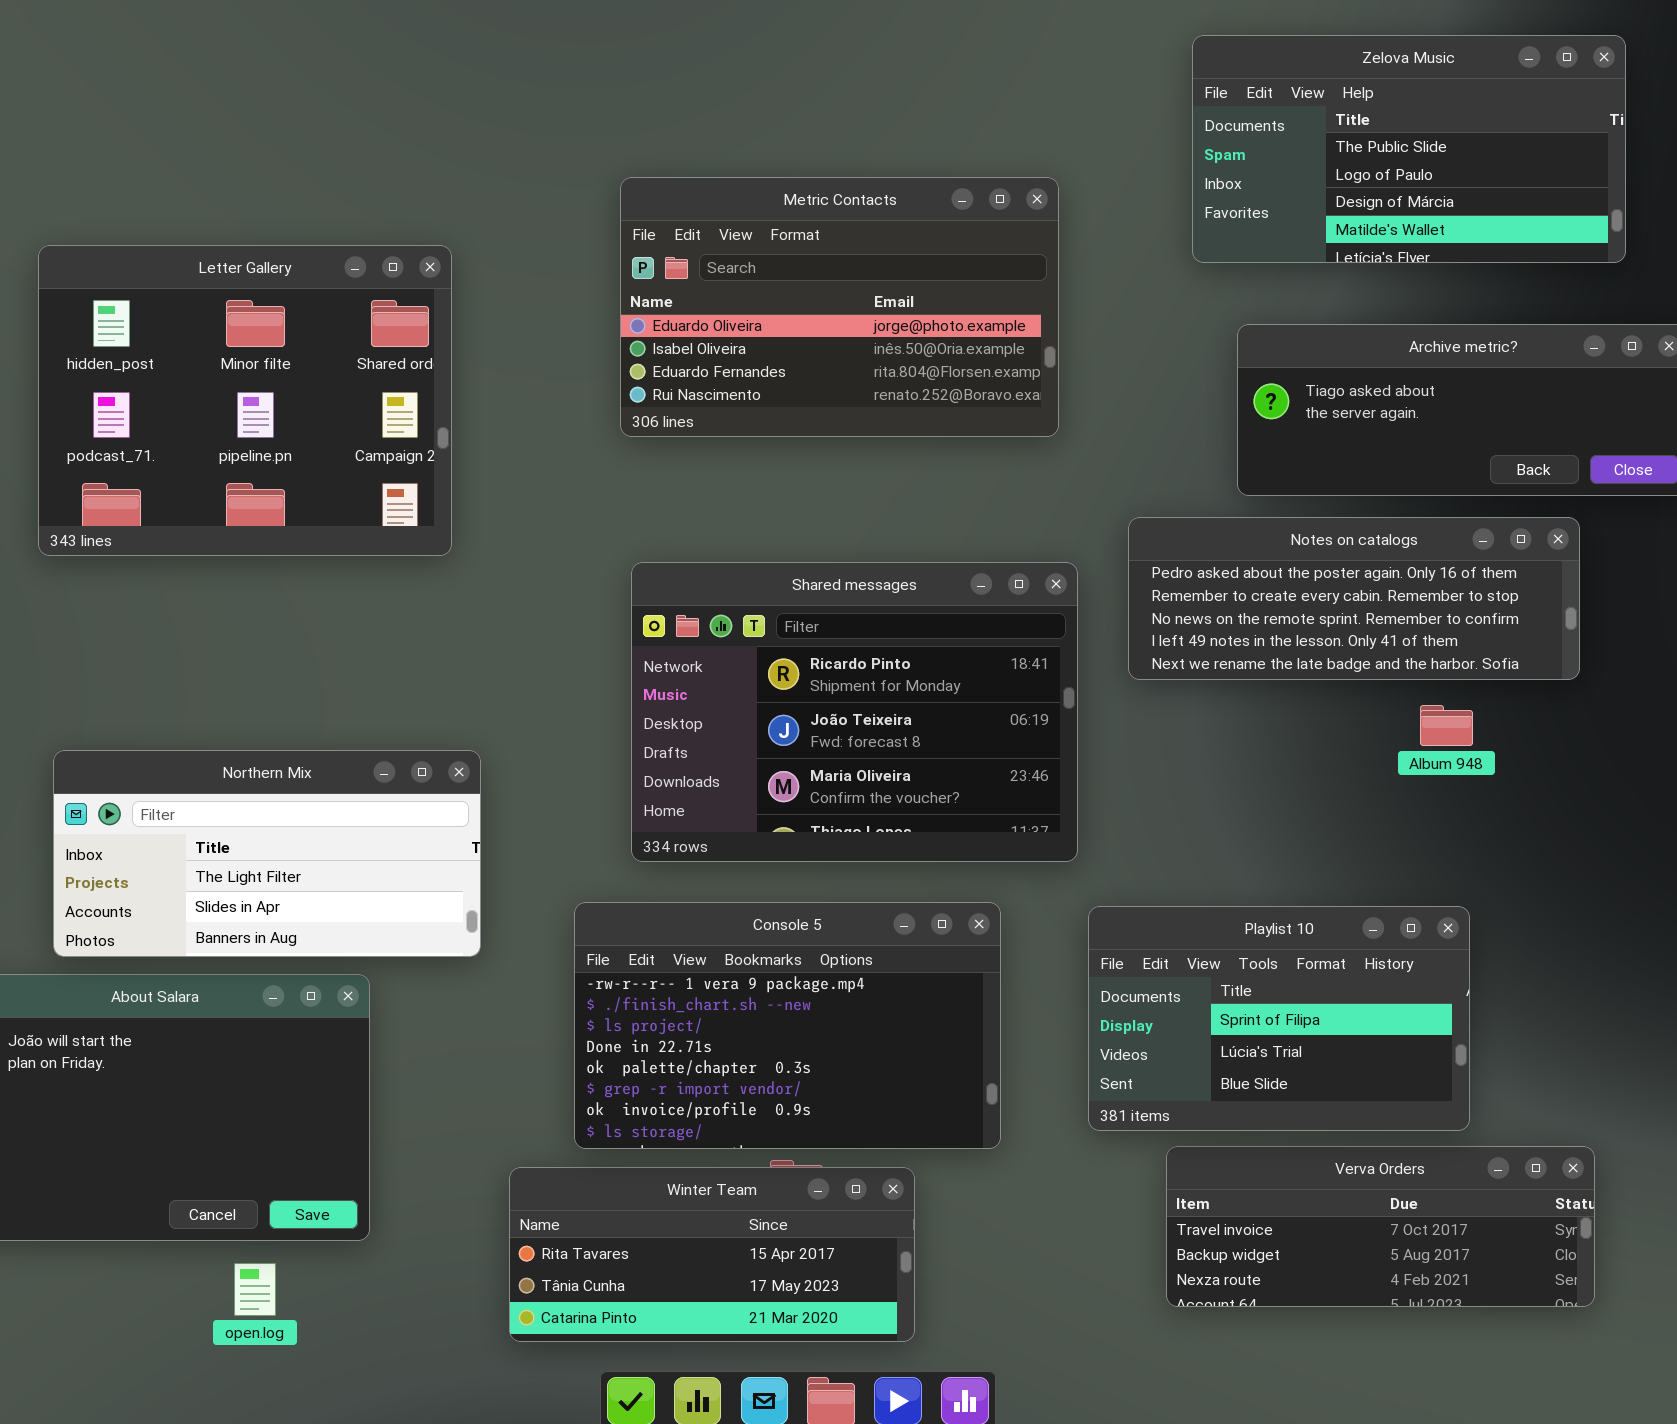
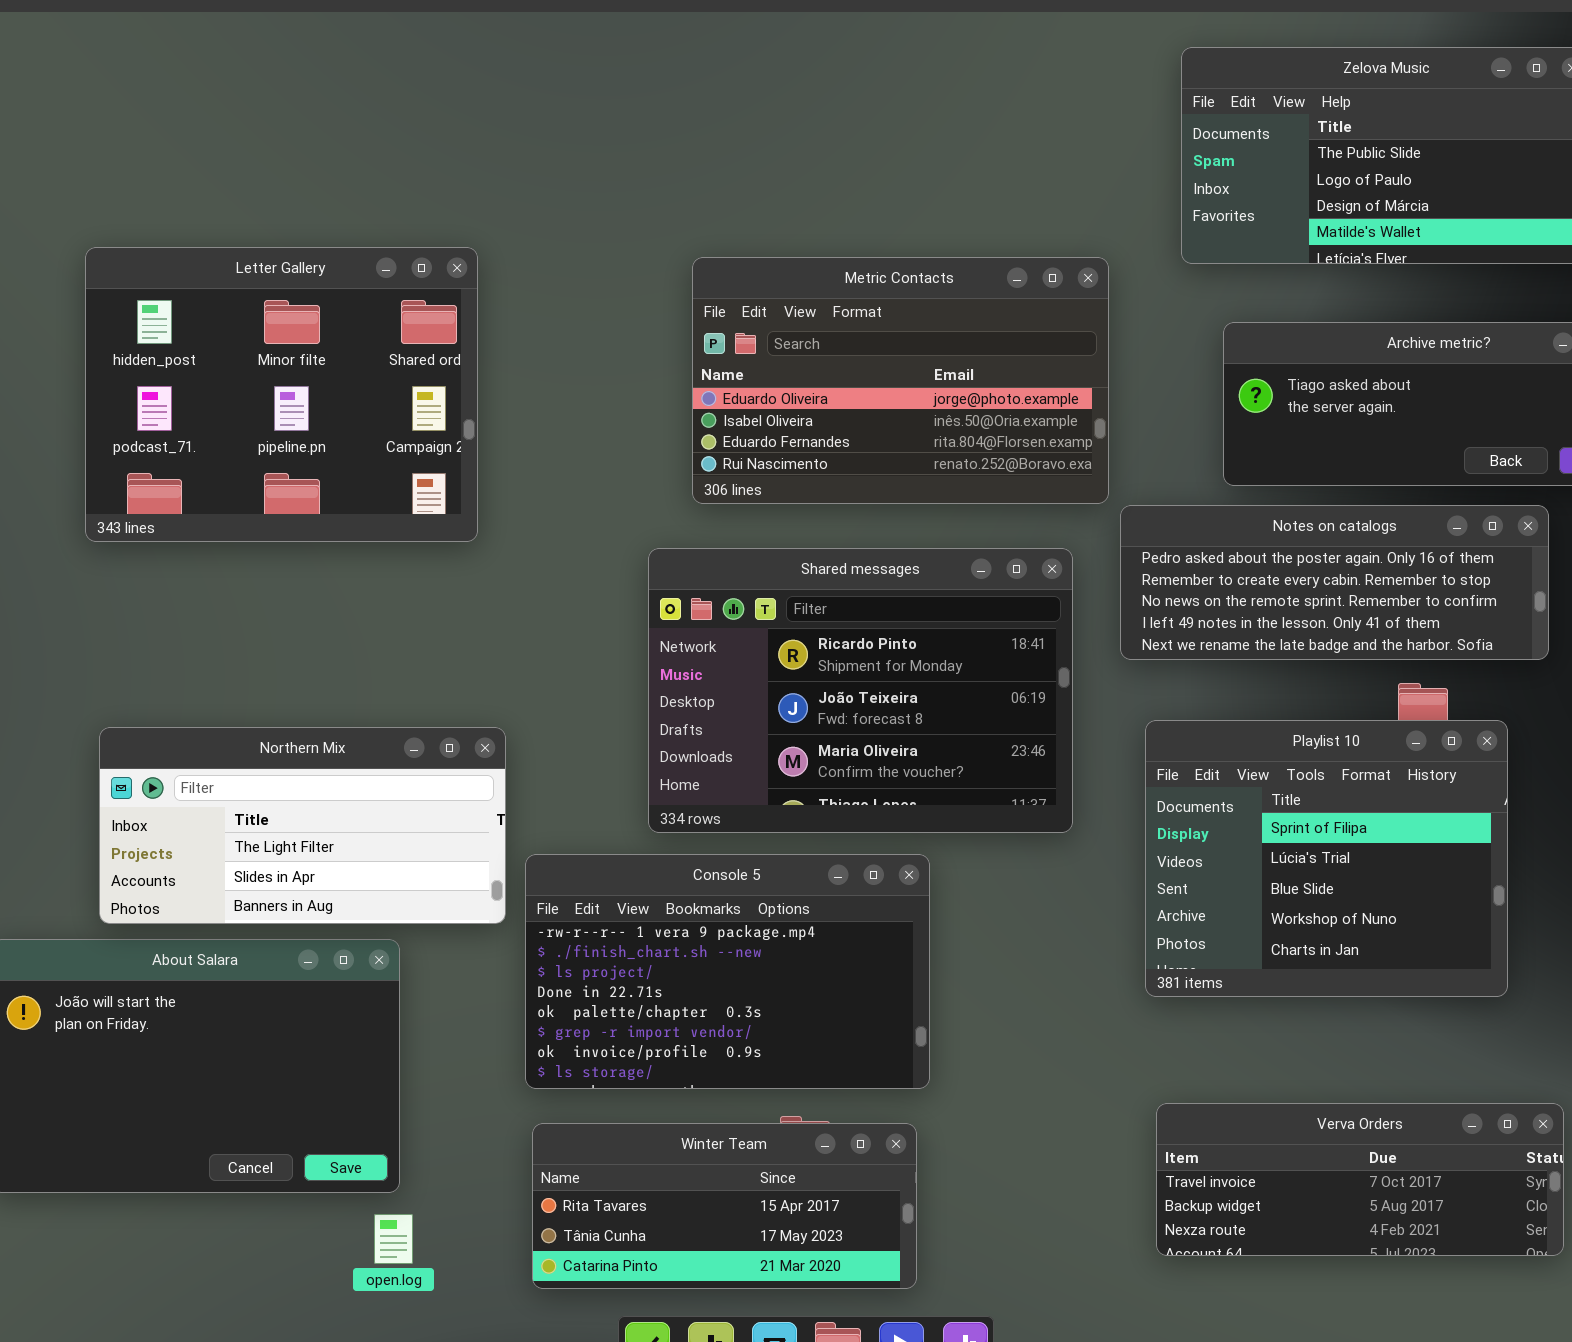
Metric Contacts: [620,177,1059,437] -> [692,257,1109,504], moved
Console 5: [574,902,1001,1149] -> [525,854,930,1089], moved
Playlist 10: [1088,906,1470,1131] -> [1145,720,1508,997], moved, resized
open.log: [234,1263,276,1316] -> [374,1214,413,1264], moved

